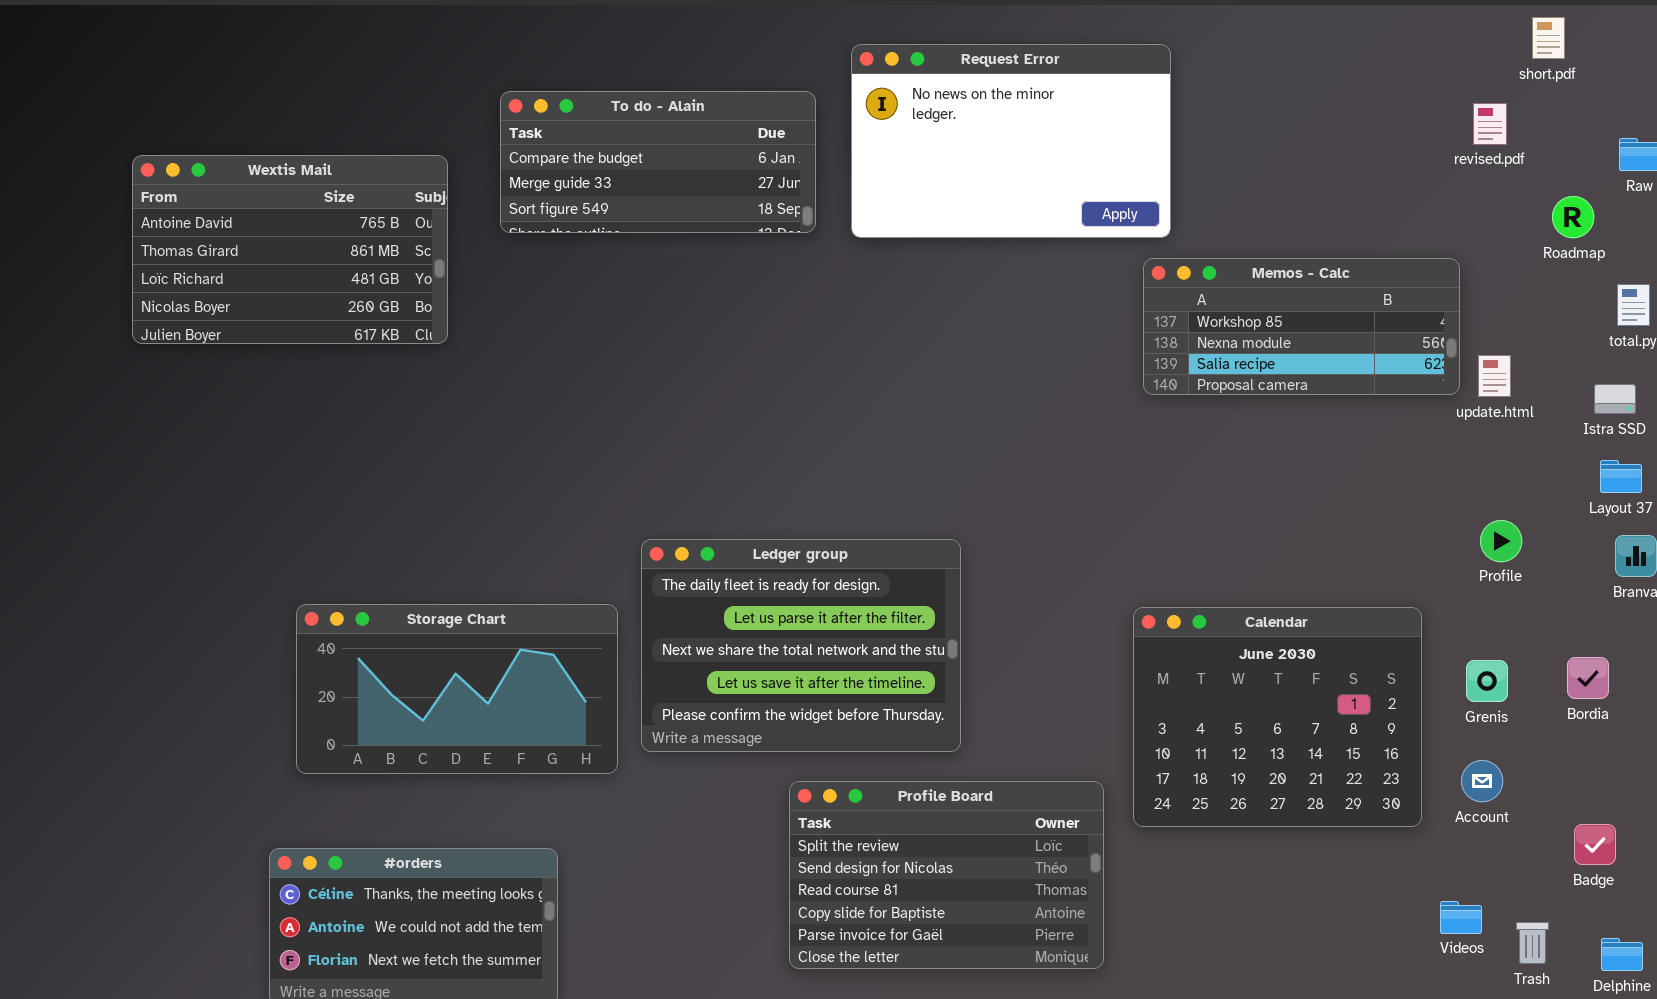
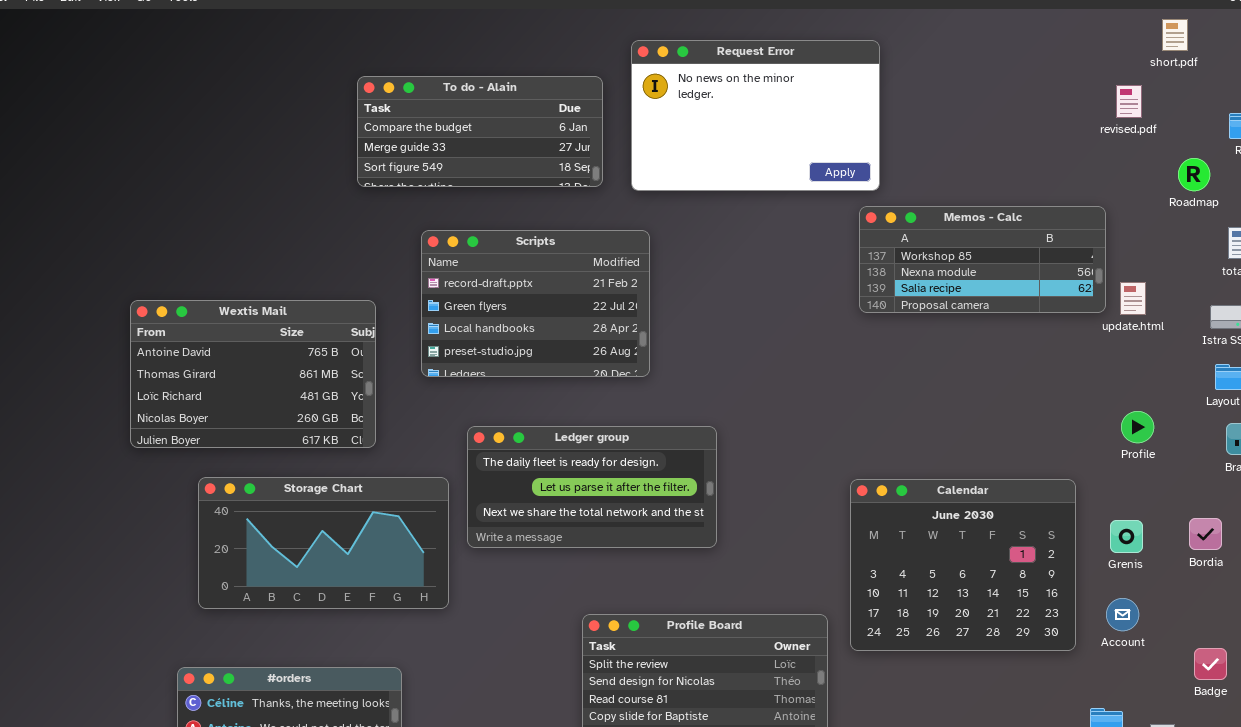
Wextis Mail: [132,155,448,344] -> [130,300,376,448], moved
Scripts: none -> [421,230,650,377], opened
Ledger group: [641,539,961,752] -> [467,426,717,548], resized

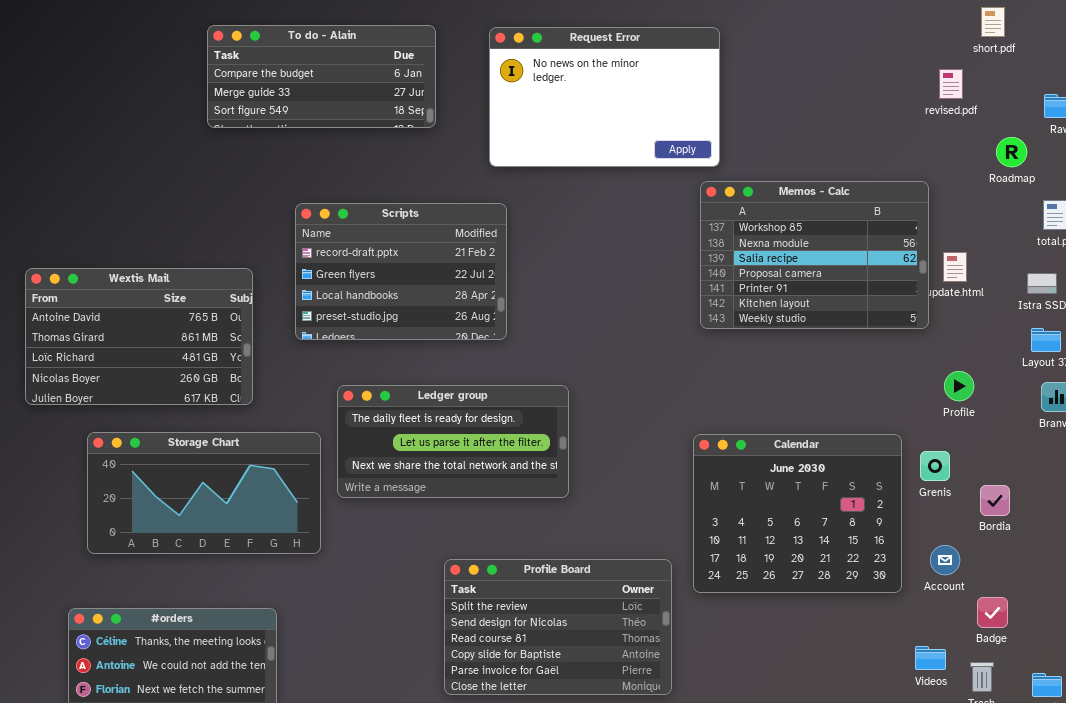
To do - Alain: [357,76,603,187] -> [207,25,436,128], moved
Memos - Calc: [859,206,1106,313] -> [700,181,929,329], resized
Bordia: [1189,518,1222,550] -> [980,485,1010,516], moved
Grenis: [1110,520,1143,553] -> [920,451,950,481], moved
Badge: [1194,648,1227,680] -> [977,597,1008,628], moved

